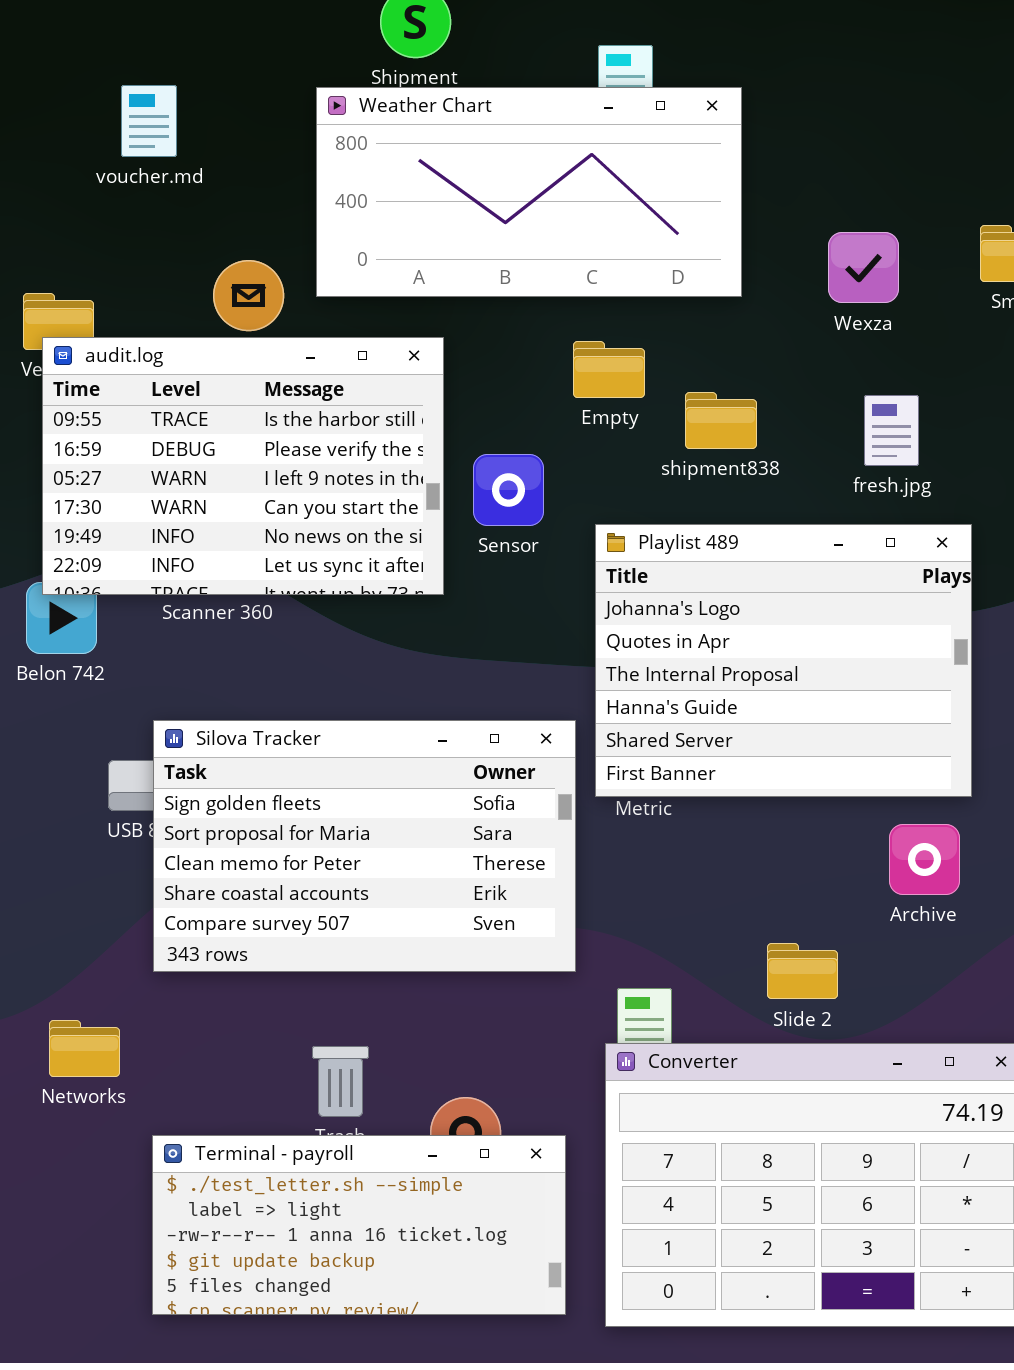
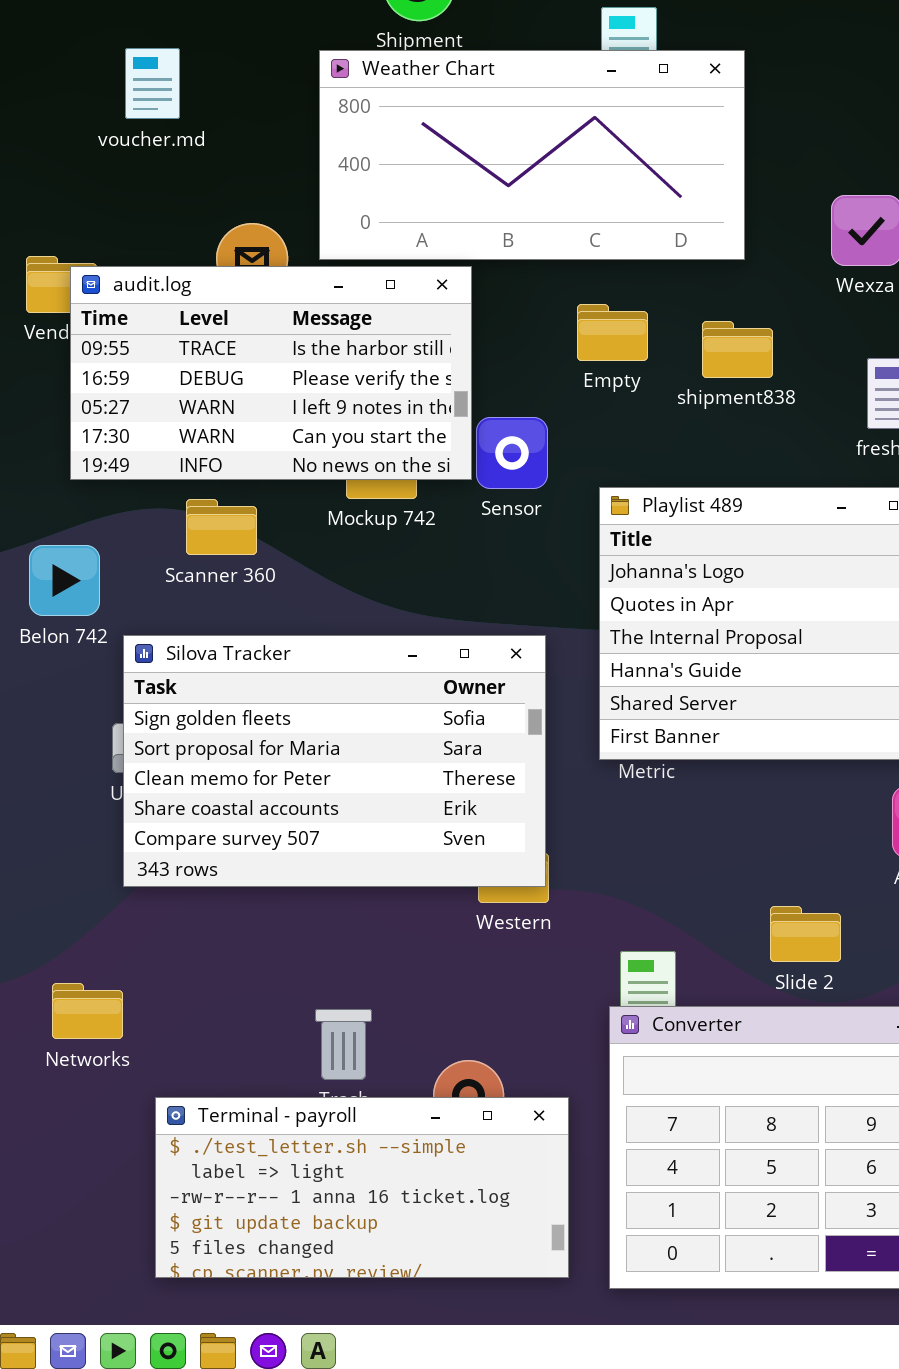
audit.log: [42,337,444,595] -> [70,266,472,480], moved, resized
shipment838: [685,392,757,449] -> [702,321,773,378], moved
Silova Tracker: [153,720,576,972] -> [123,635,546,887], moved

